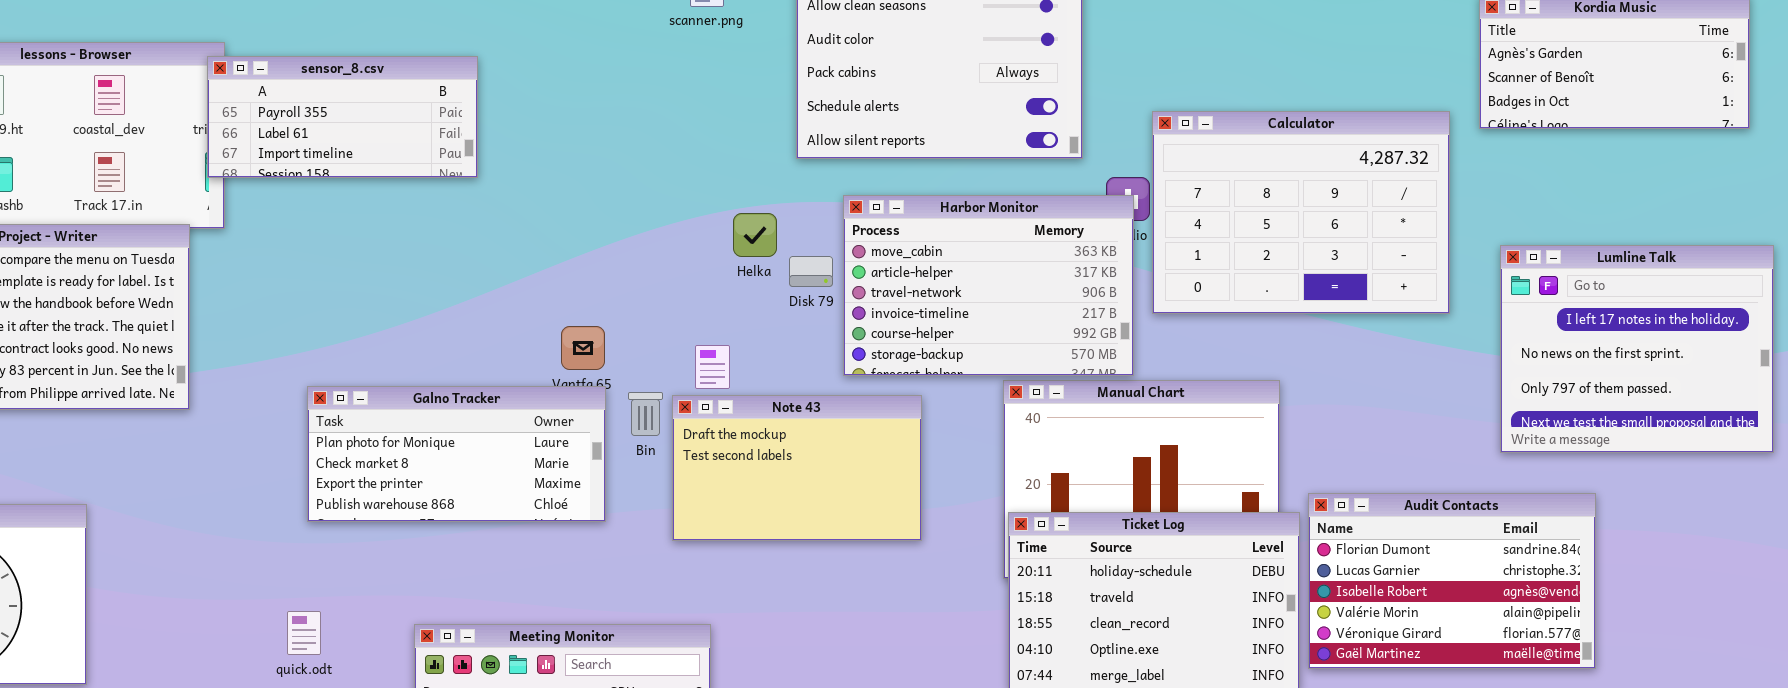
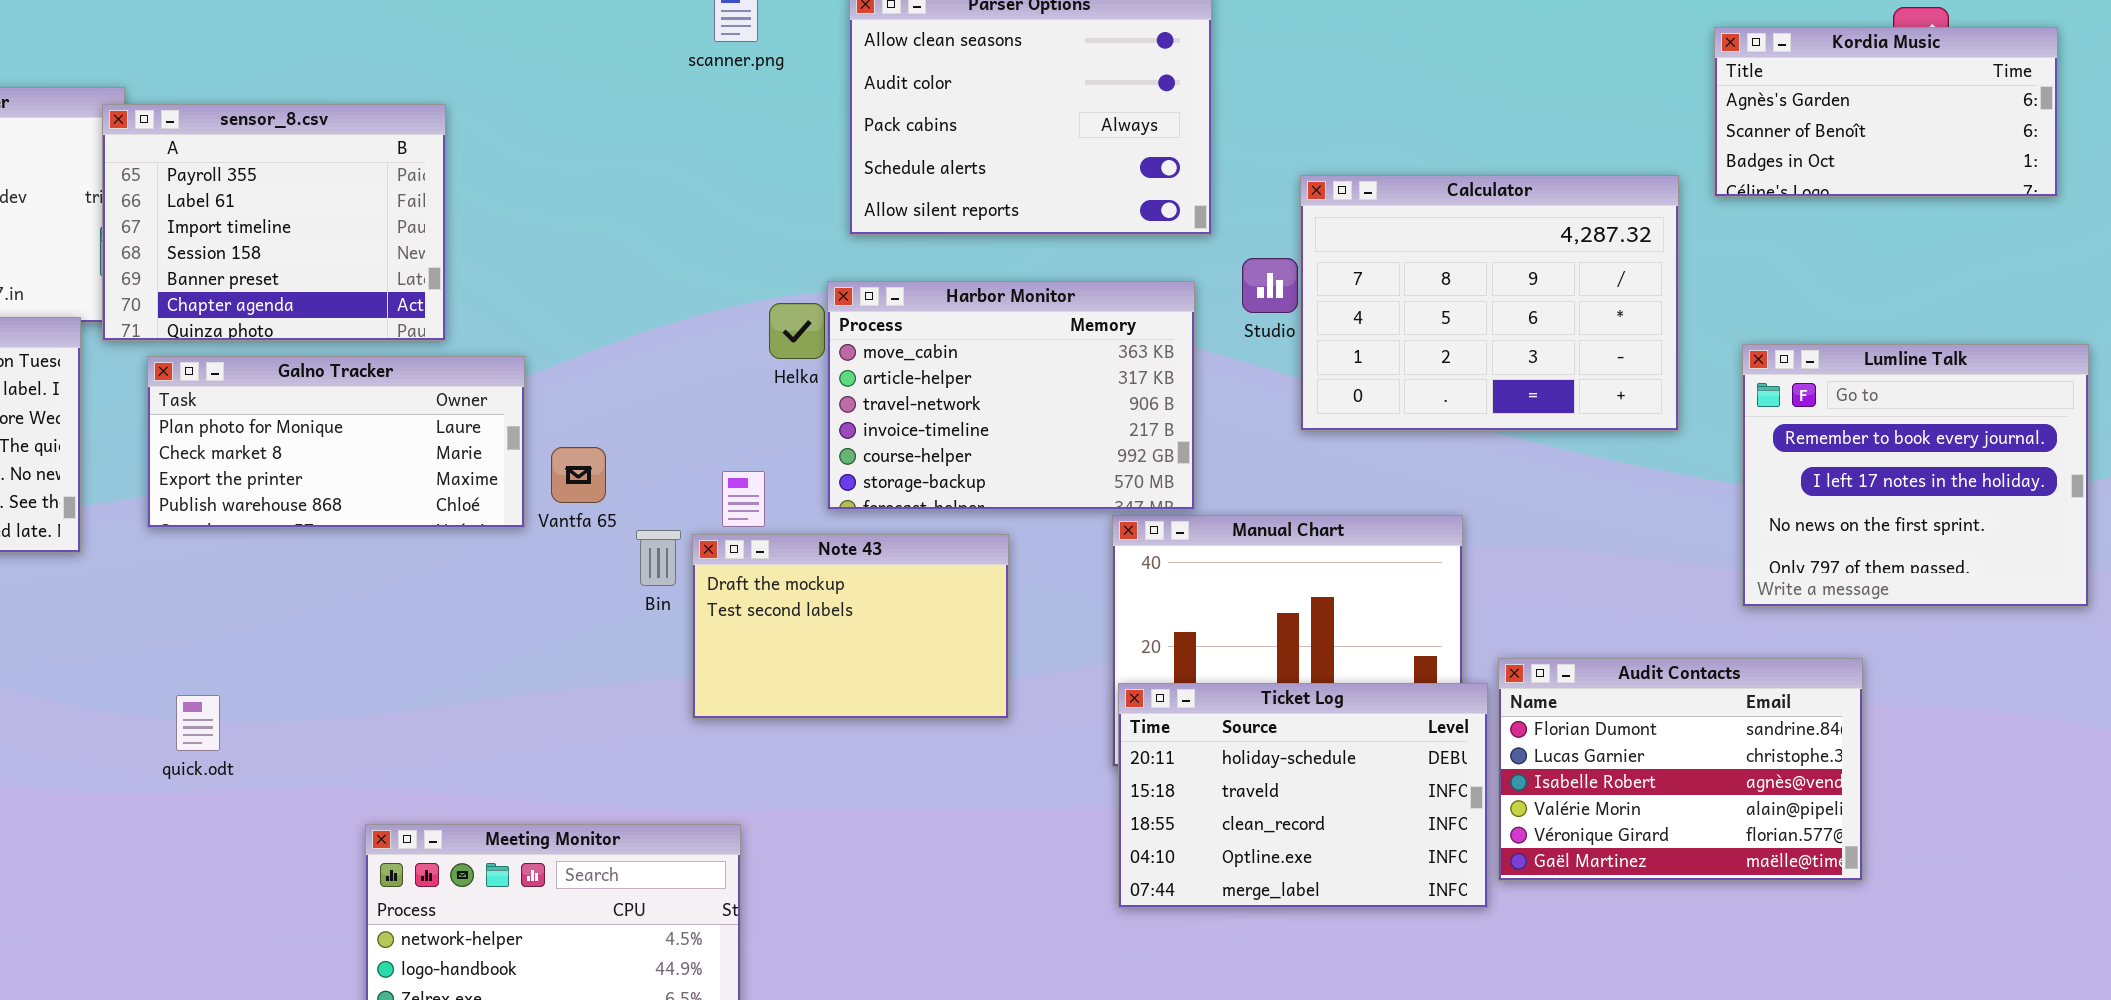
sensor_8.csv: [207,56,478,178] -> [102,104,446,341], resized
Harbor Monitor: [843,195,1134,376] -> [827,281,1195,510], moved
Lumline Talk: [1500,245,1774,453] -> [1742,344,2089,607], scrolled up 1 row
Galno Tracker: [307,386,606,522] -> [147,356,525,528], moved
quick.odt: [287,611,321,655] -> [176,695,220,751], moved

